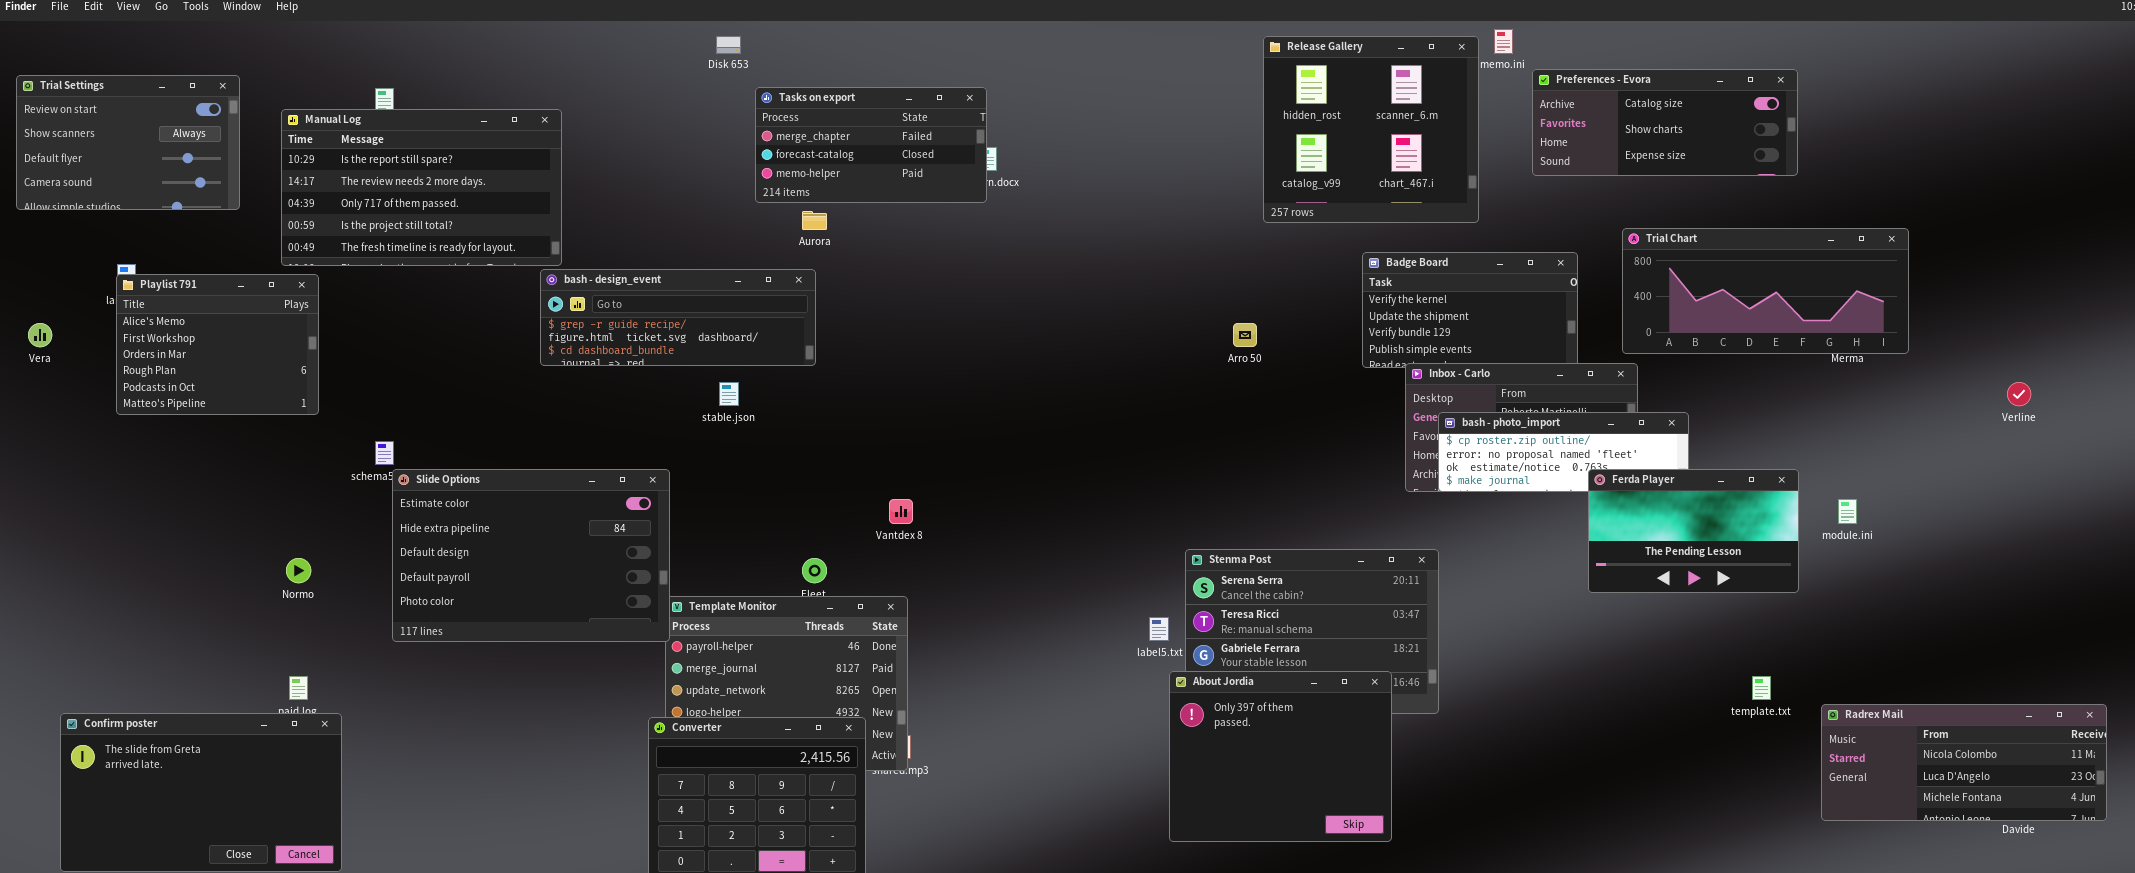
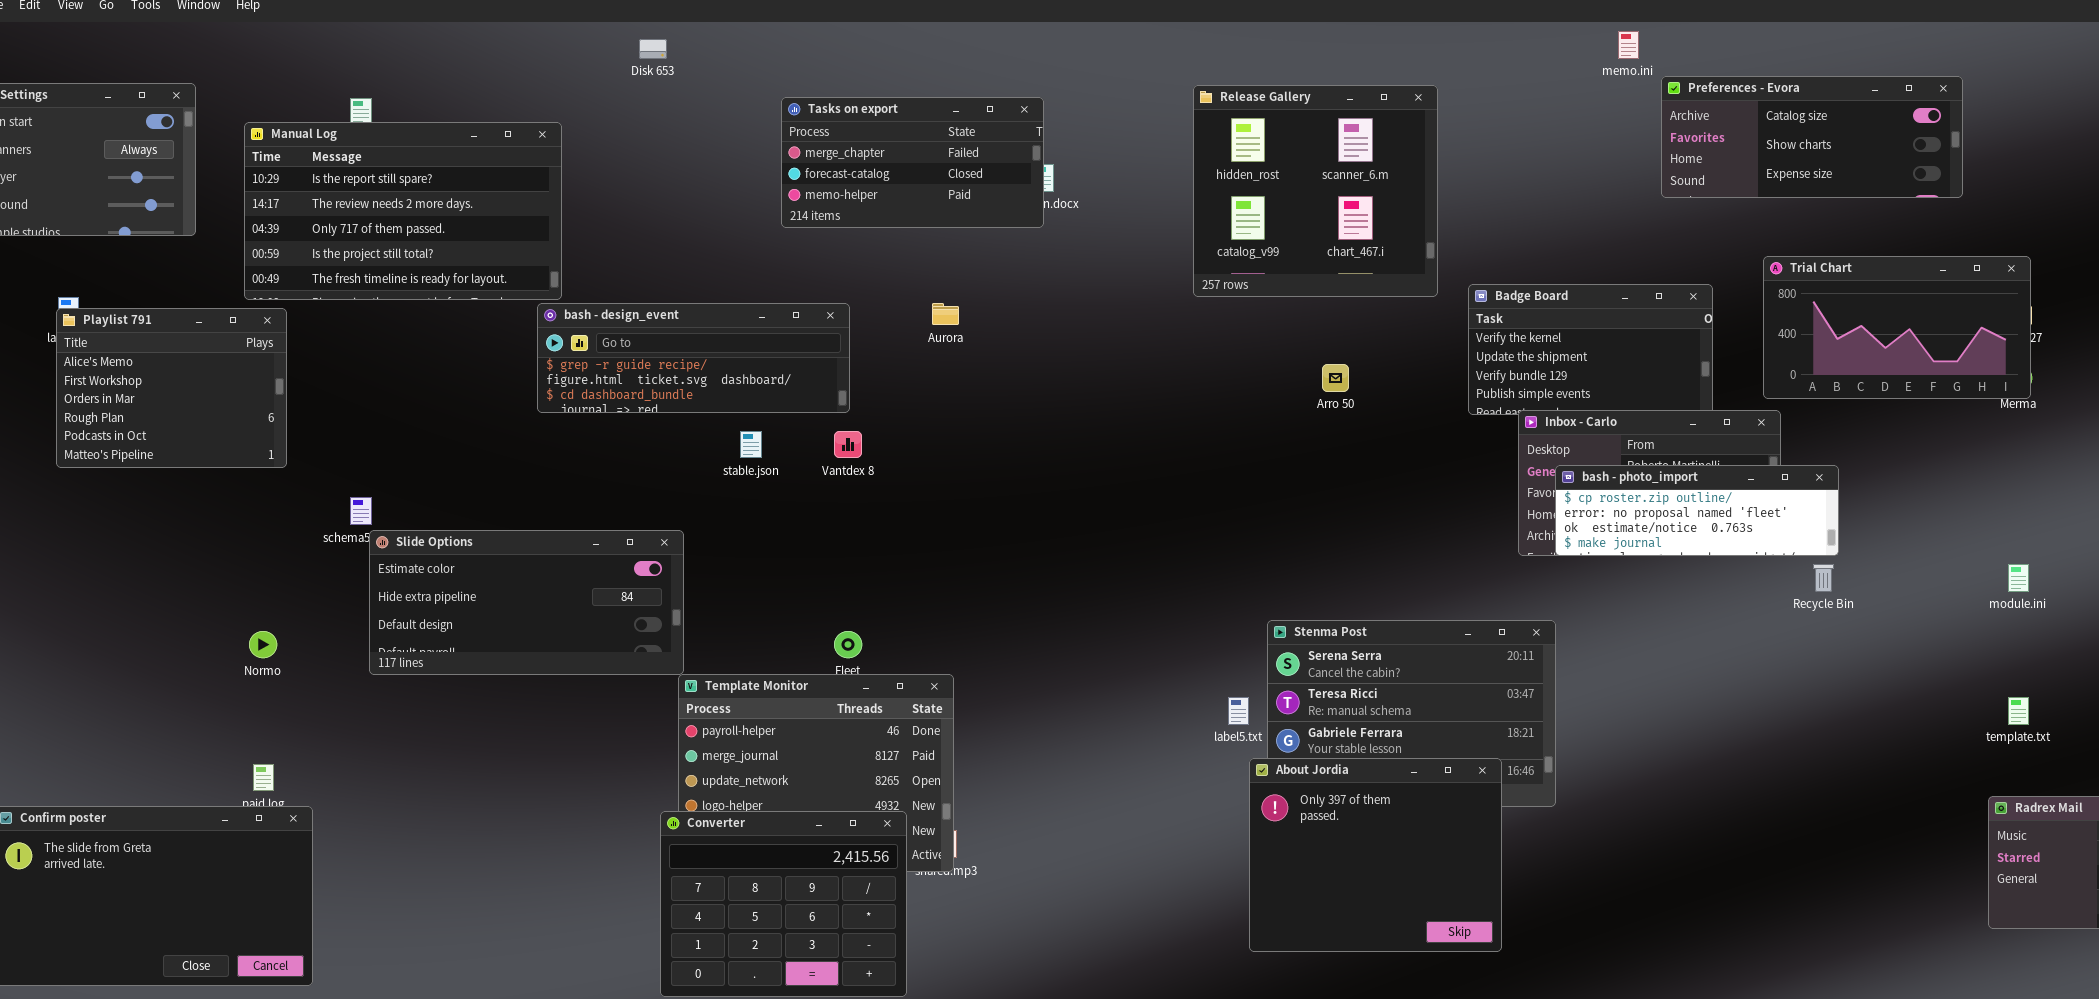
Release Gallery: [1263,36,1479,223] -> [1193,85,1438,297], moved
Disk 653: [716,36,741,54] -> [639,39,667,59], moved
Aurora: [802,211,827,230] -> [932,303,959,325], moved
Trial Chart: [1622,228,1909,354] -> [1763,256,2031,399], resized
Ferda Player: [1588,469,1799,593] -> none, closed
Slide Options: [392,469,670,642] -> [369,530,684,675], resized
Vantdex 8: [889,499,913,524] -> [834,431,862,458], moved
template.txt: [1752,676,1771,700] -> [2008,697,2029,725], moved

